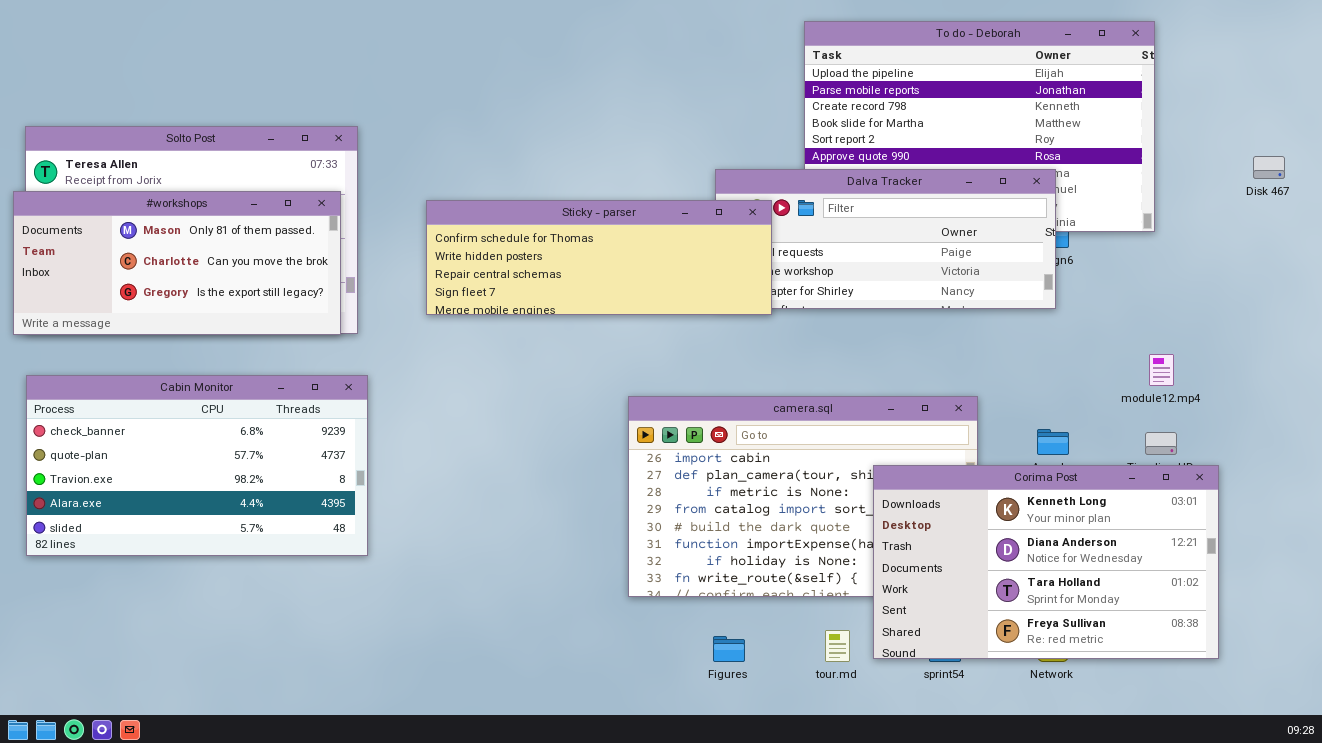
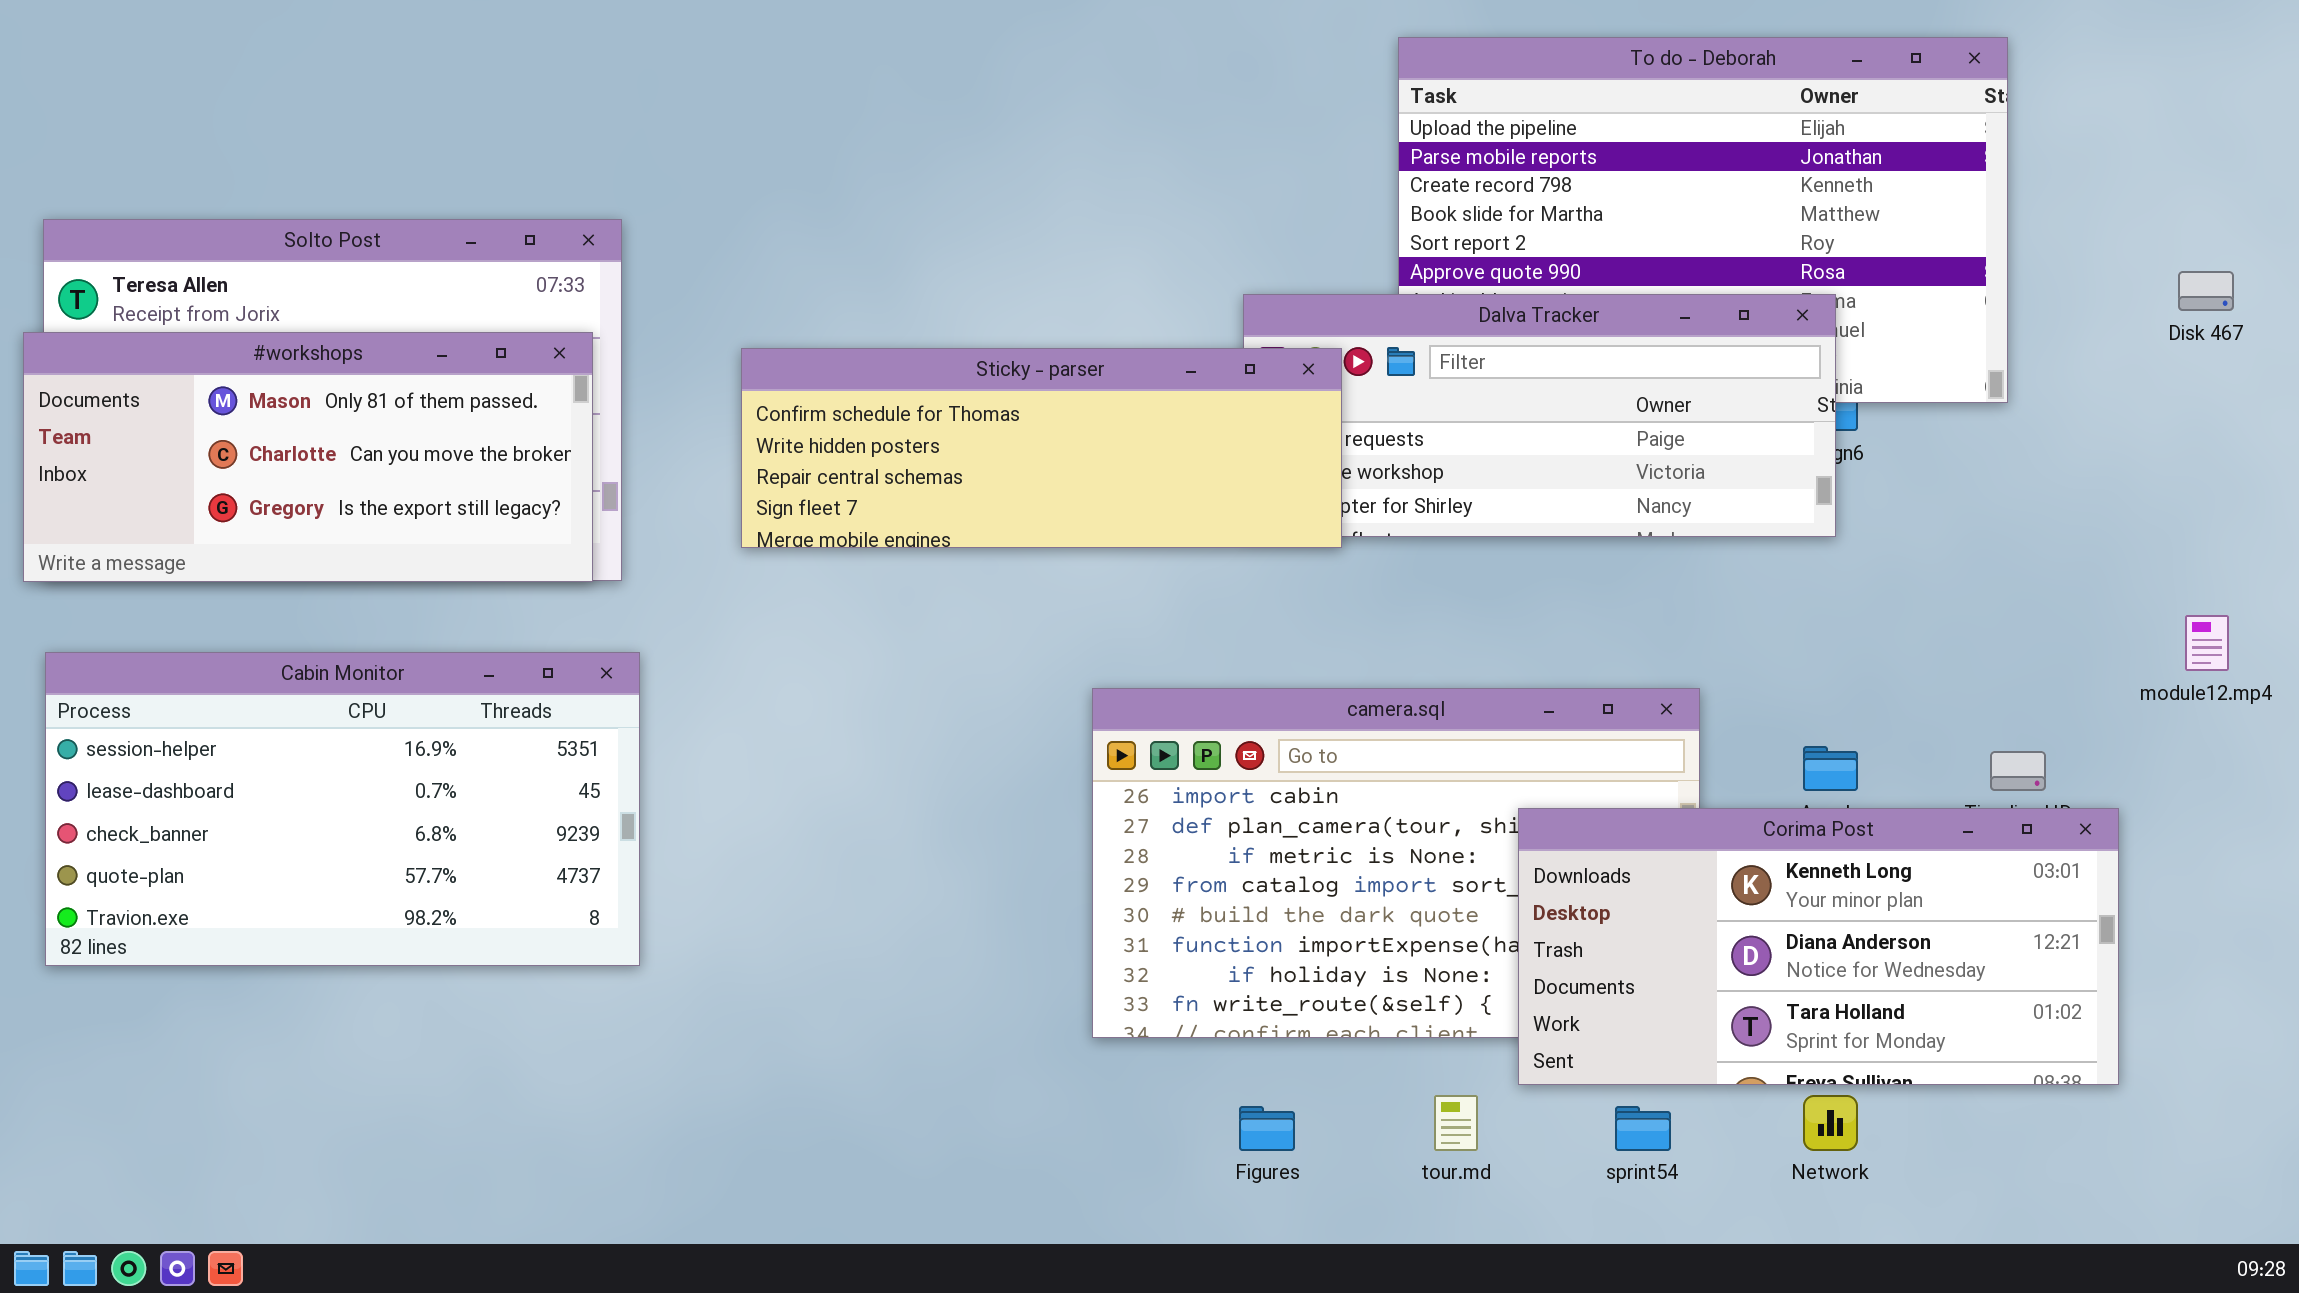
module12.mp4: [1149,354,1174,386] -> [2185,615,2229,671], moved
Cabin Monitor: [26,375,368,556] -> [45,652,640,966], scrolled up 2 rows
Corima Post: [873,465,1219,659] -> [1518,808,2119,1085], resized

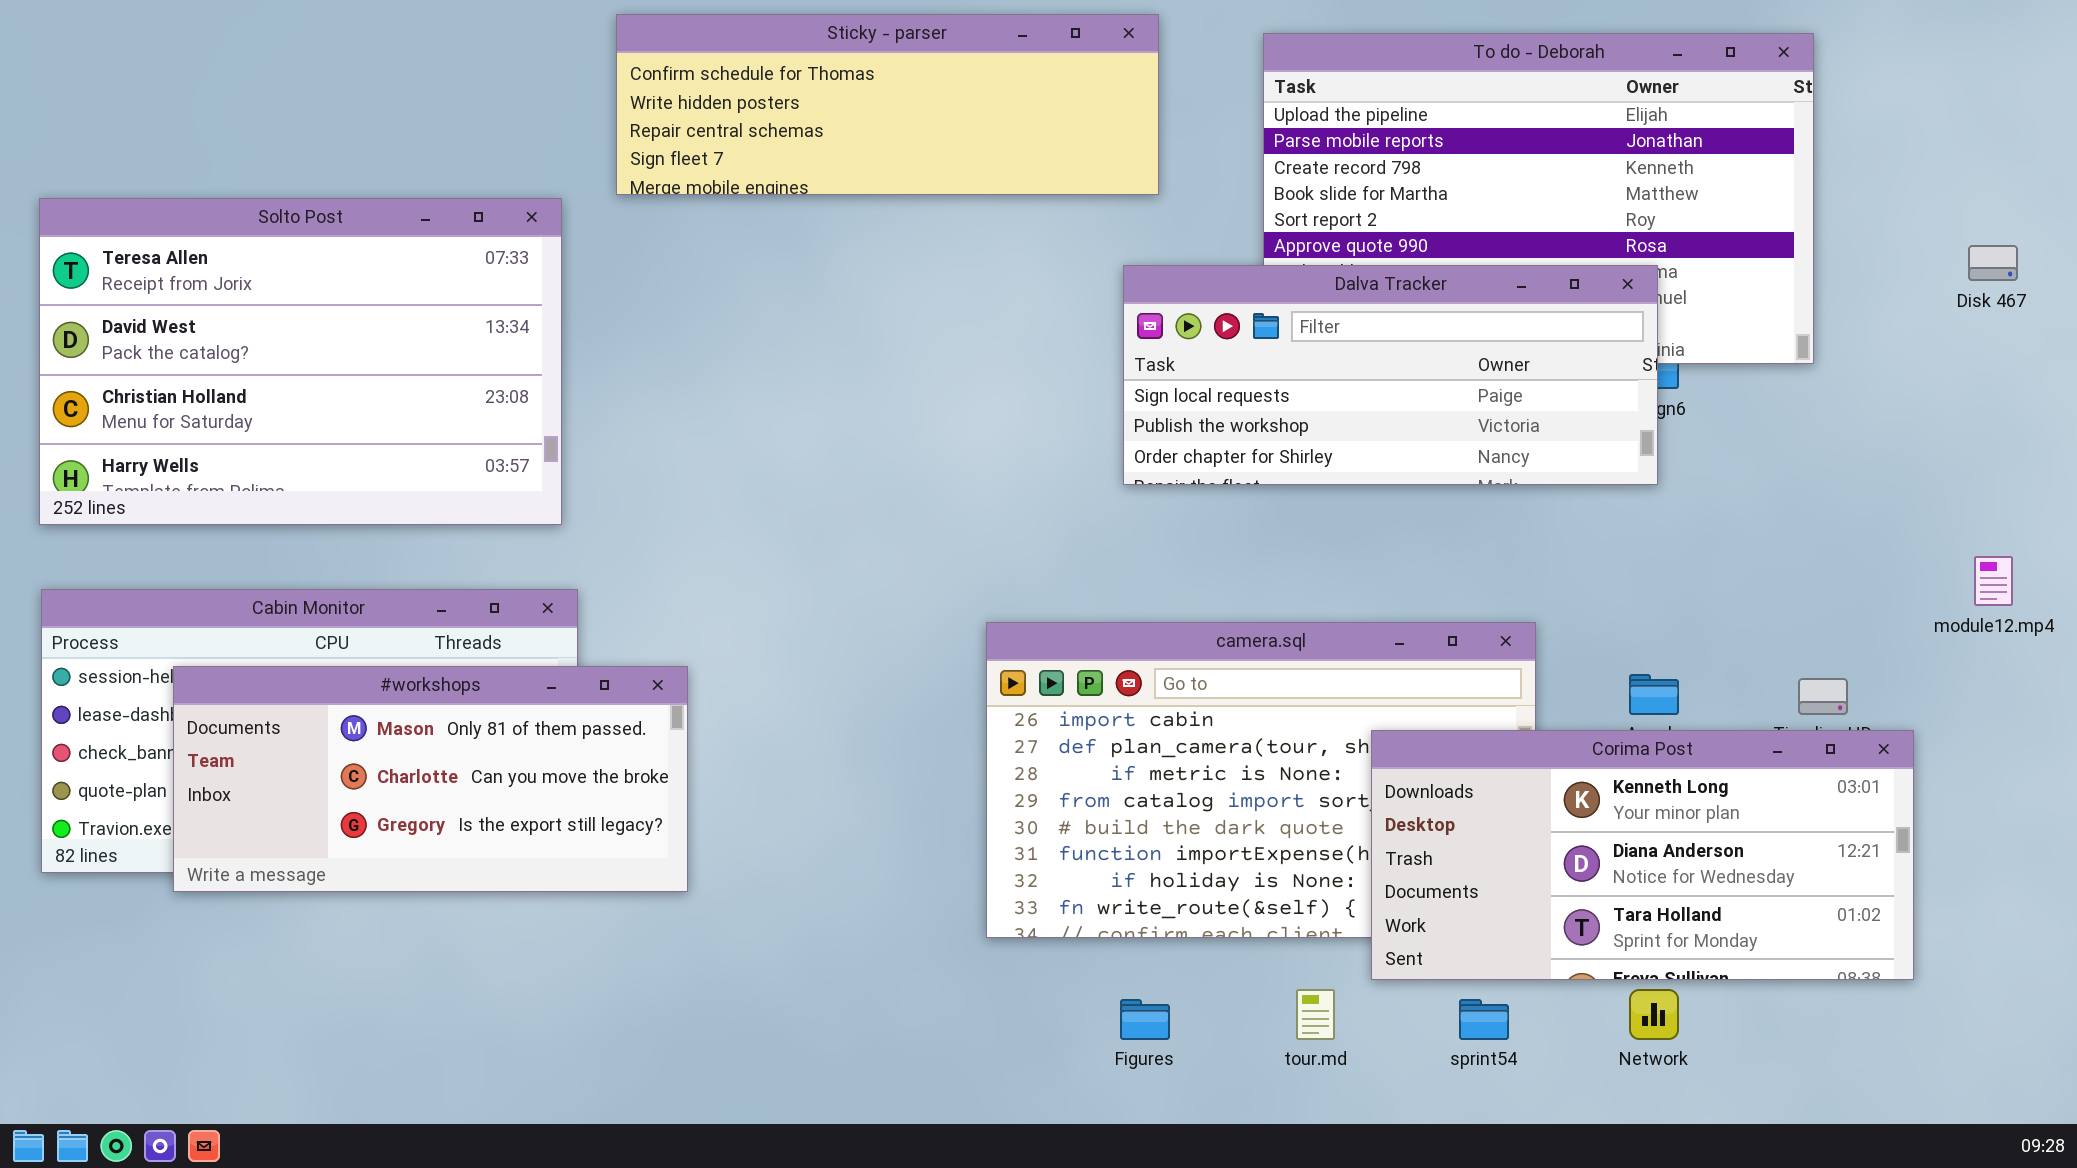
#workshops: [23,332,593,582] -> [173,666,688,892], moved
Sticky - parser: [741,348,1342,548] -> [616,14,1159,195], moved

